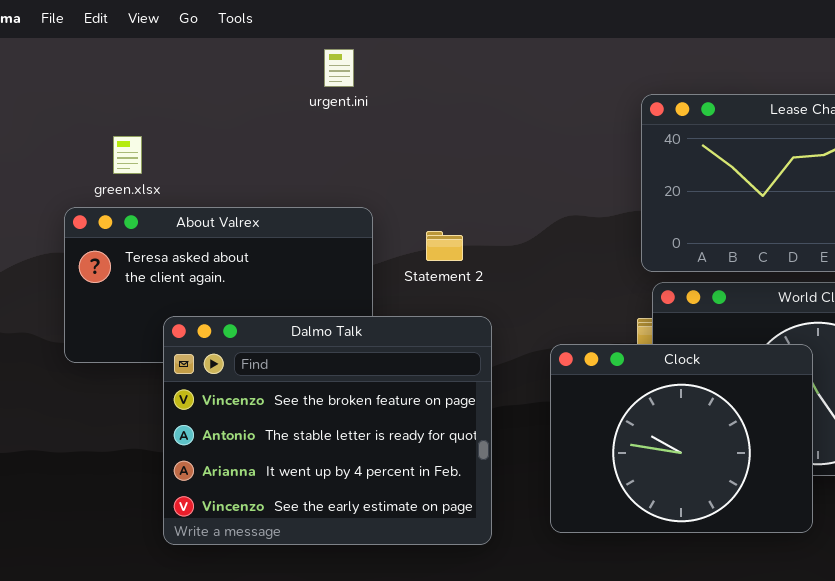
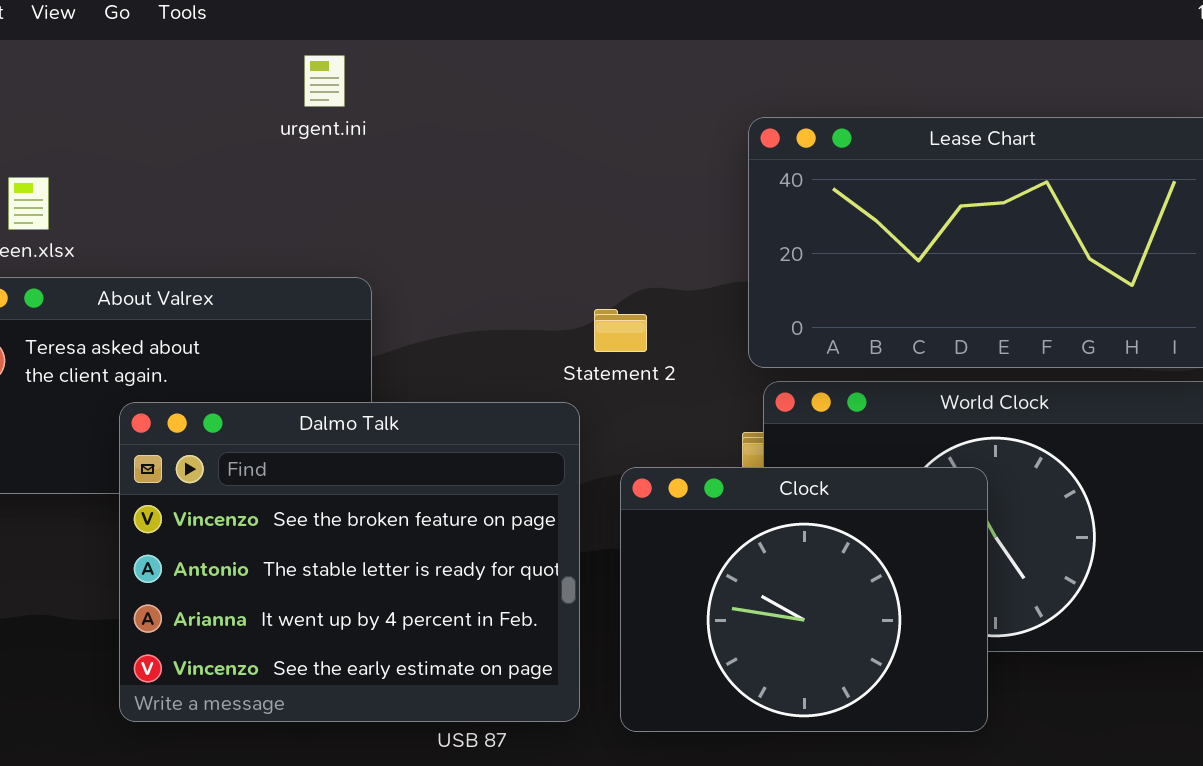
Statement 2: [426,231,463,261] -> [594,309,647,352], moved
Dalmo Talk: [163,316,492,545] -> [119,402,580,722], moved

